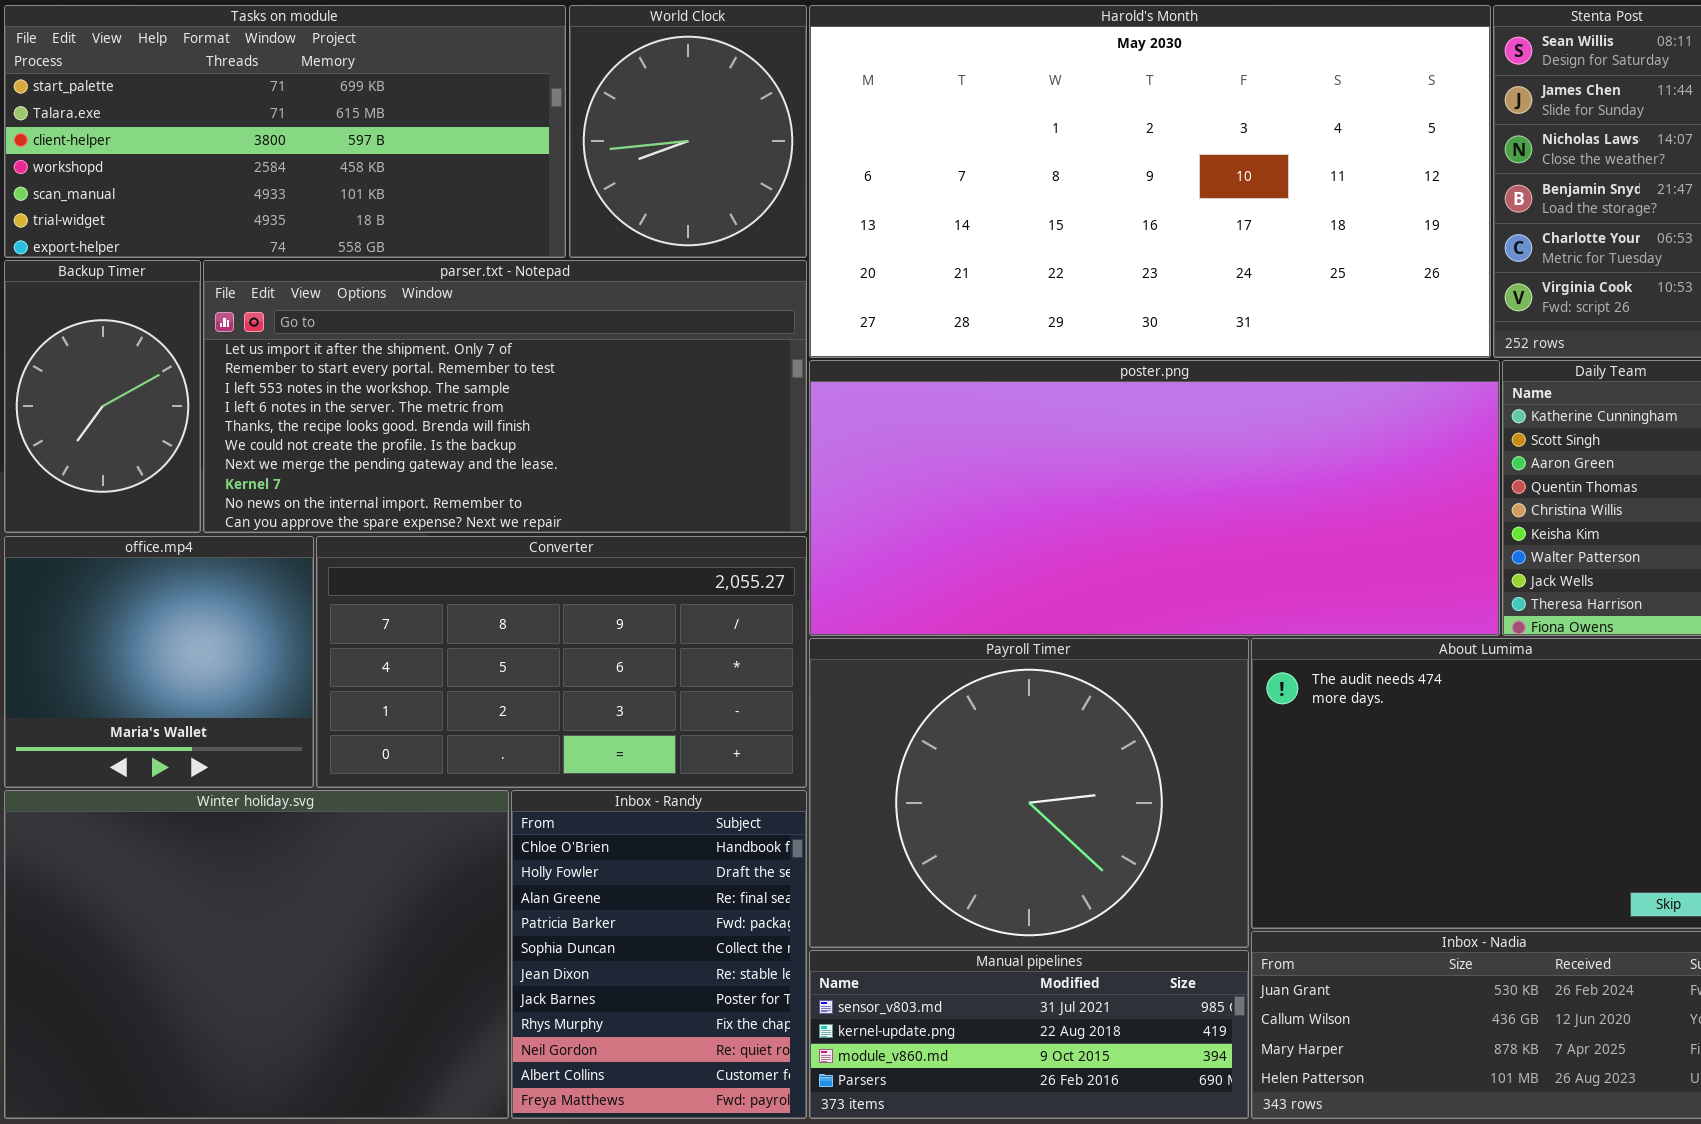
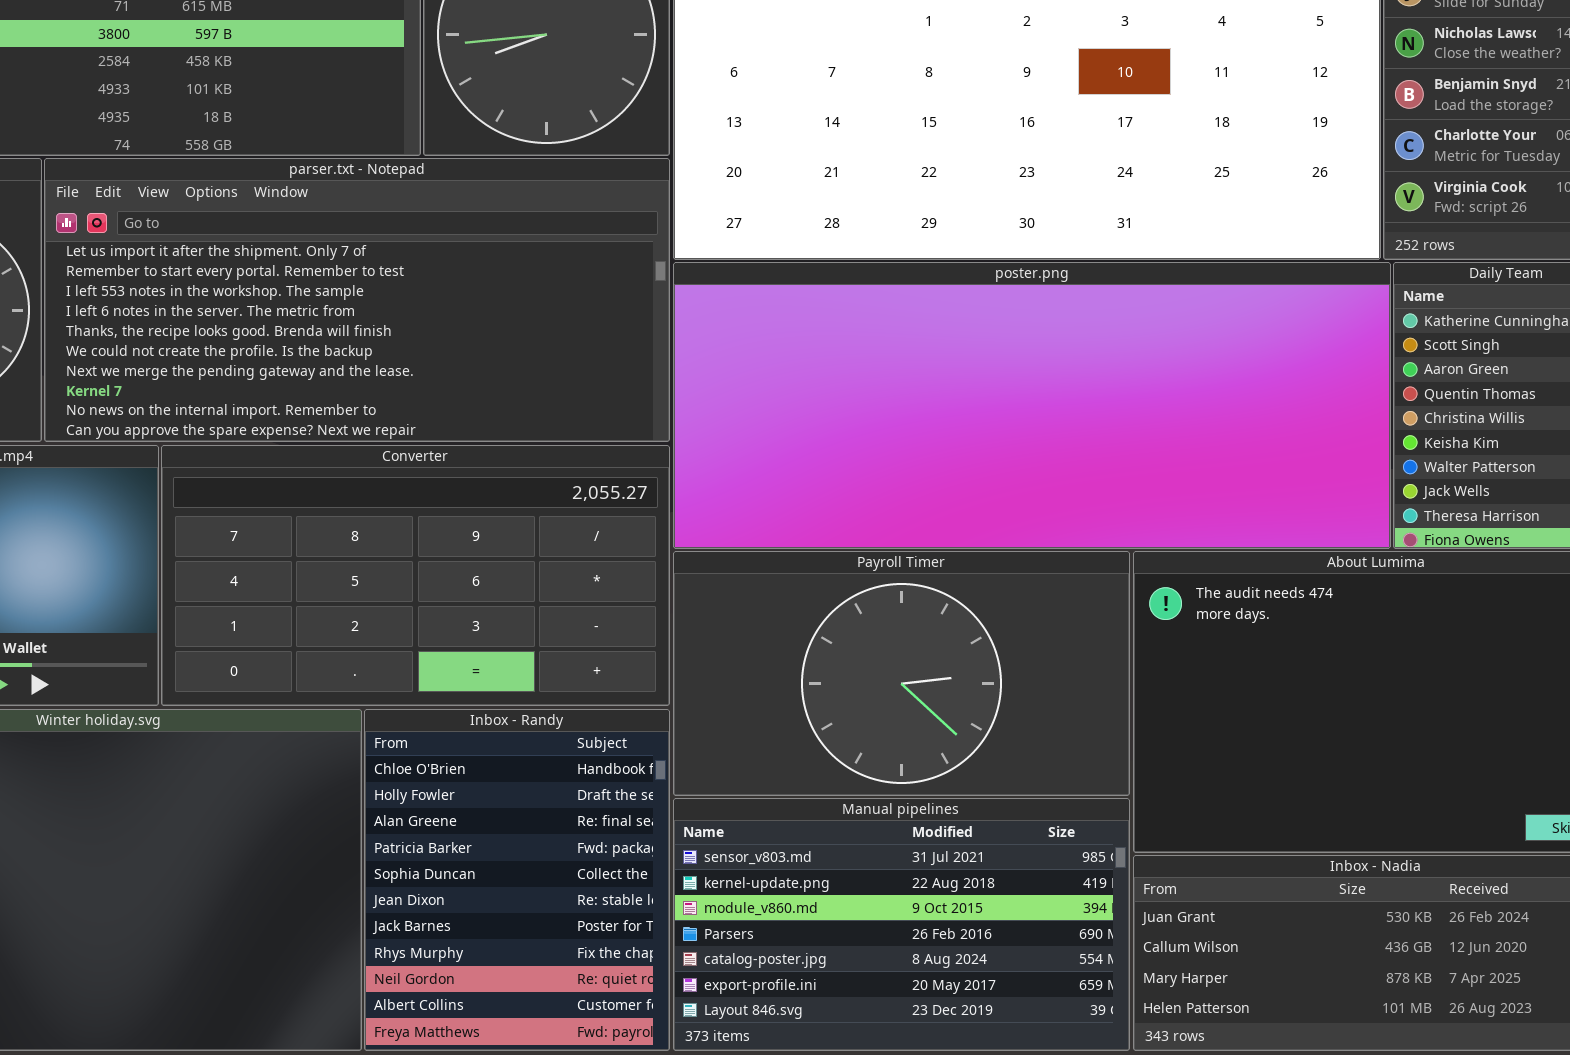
Payroll Timer: [809,638,1249,948] -> [673,551,1130,796], resized
Manual pipelines: [809,950,1249,1119] -> [673,798,1130,1051], resized

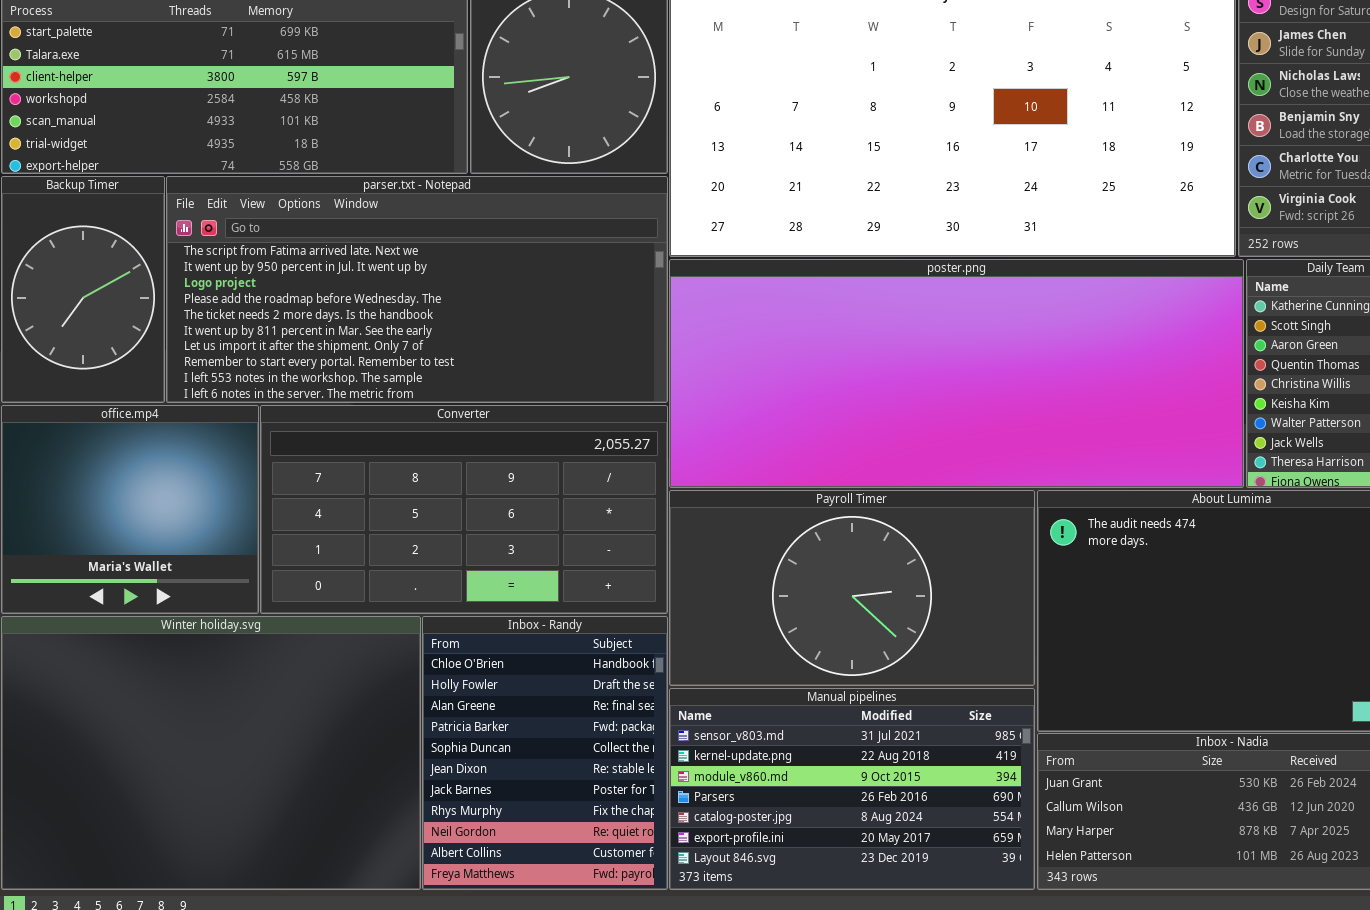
parser.txt - Notepad: [44,158,670,442] -> [166,176,668,403], scrolled up 6 rows

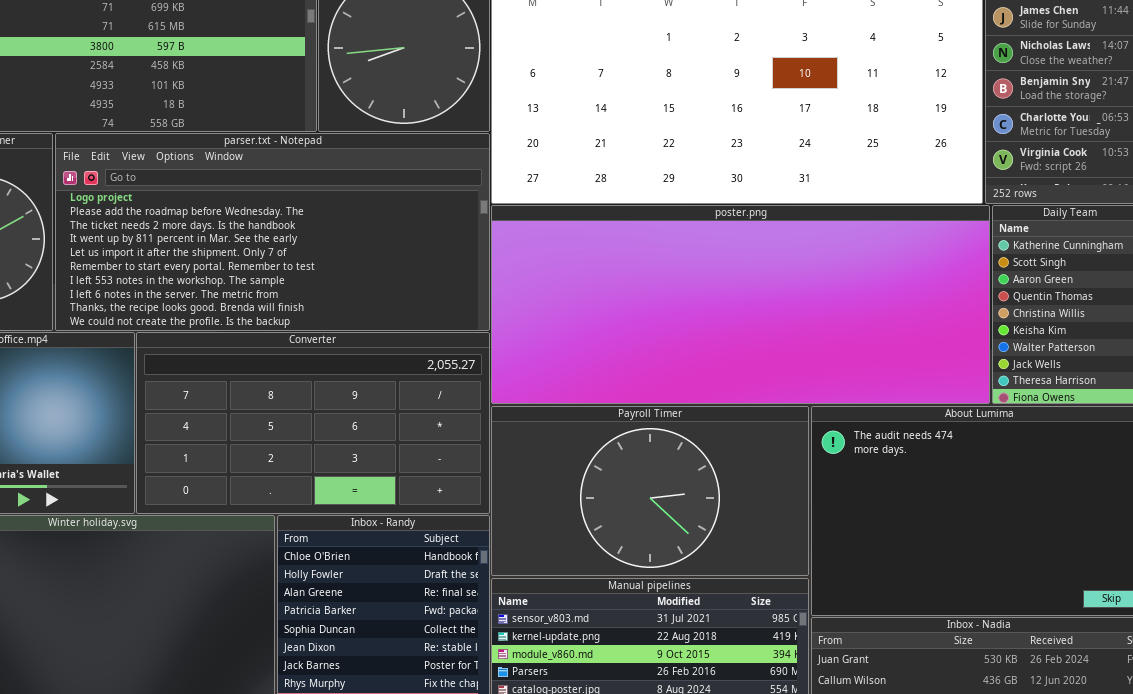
parser.txt - Notepad: [166,176,668,403] -> [55,133,490,331], scrolled down 2 rows

